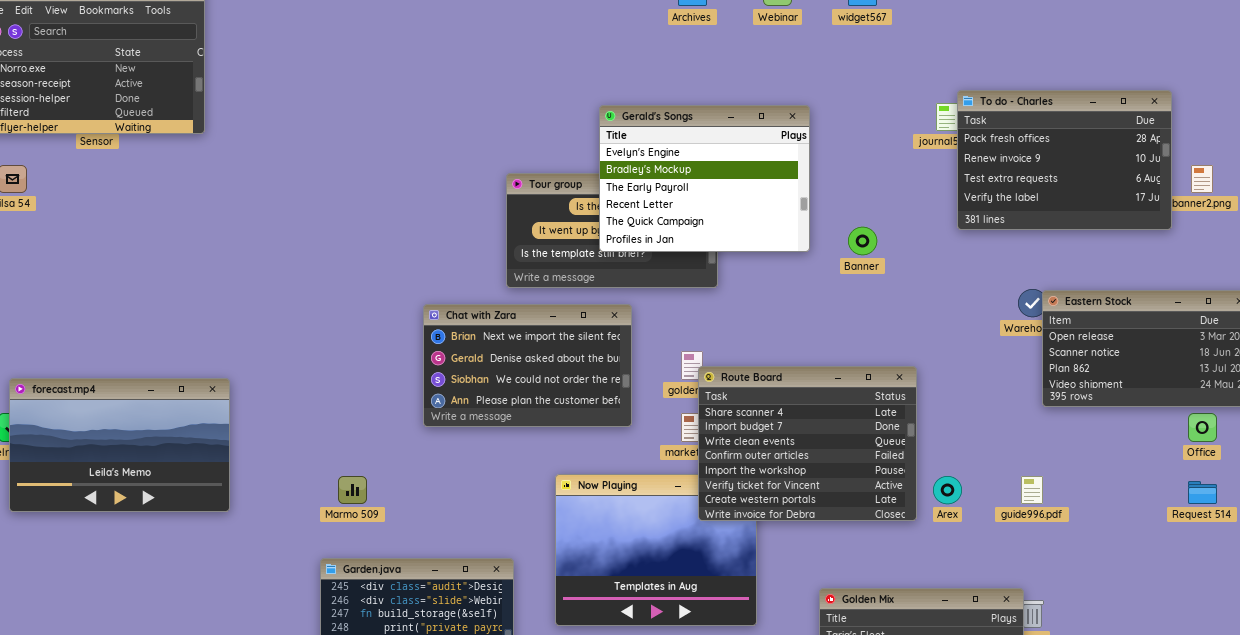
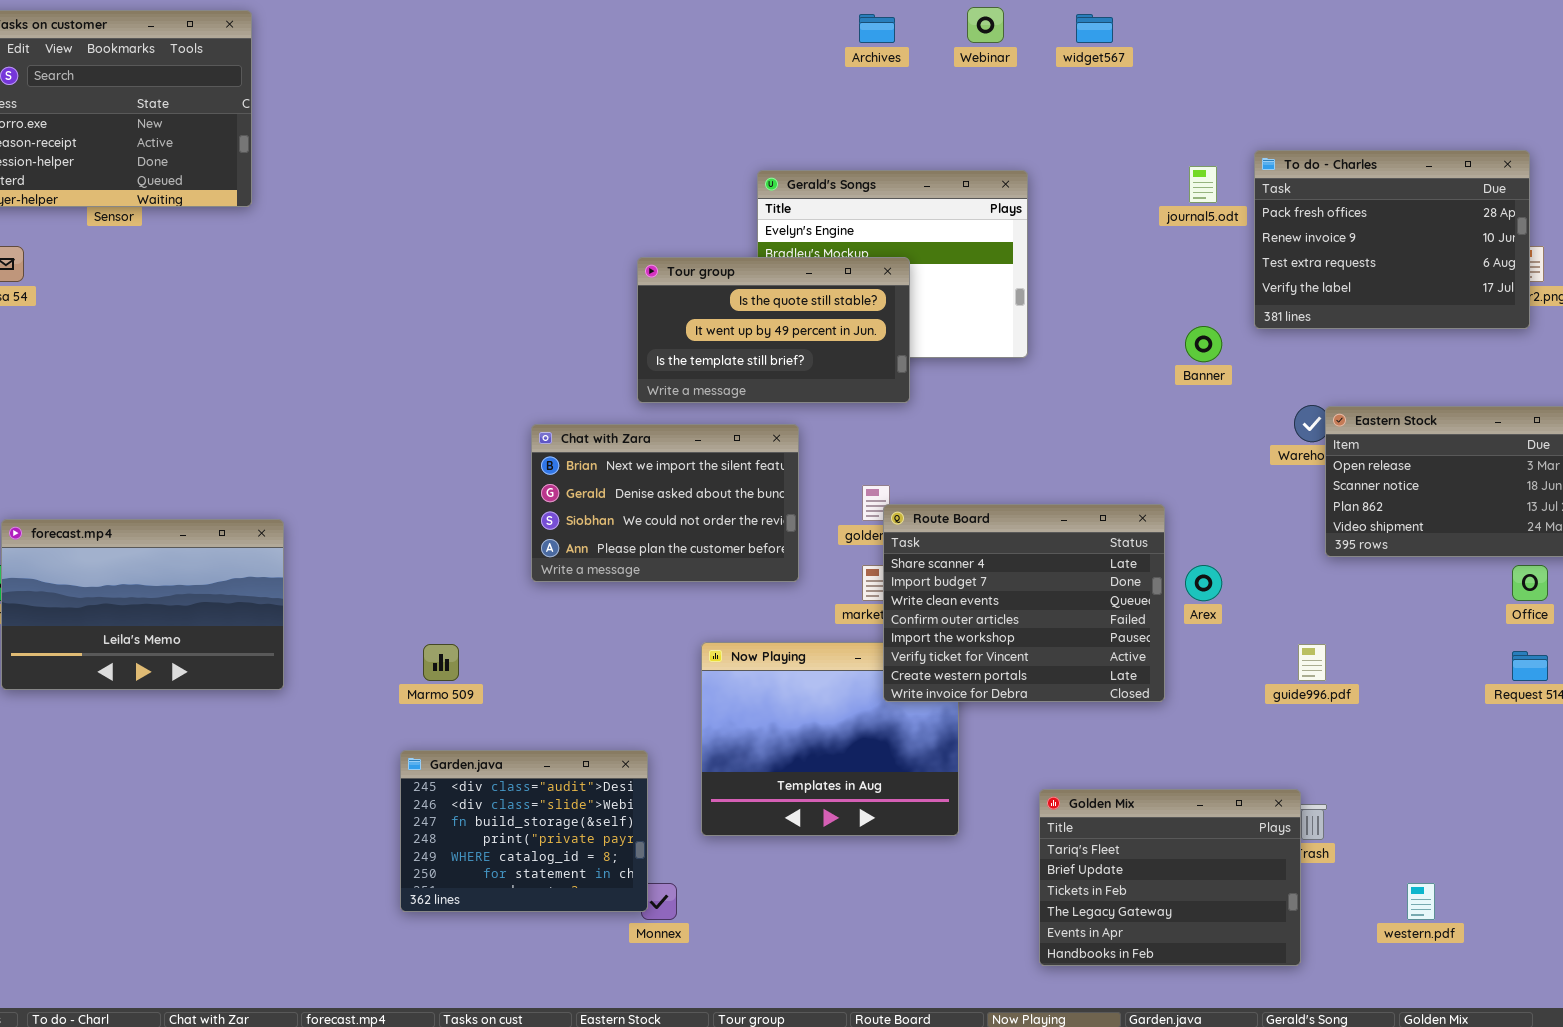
To do - Charles: [957,90,1172,230] -> [1254,150,1530,329], moved
Tour group: [506,173,718,288] -> [637,257,910,403], raised
Banner: [848,227,877,255] -> [1185,326,1222,362], moved
Arex: [933,476,962,504] -> [1185,565,1222,601], moved

